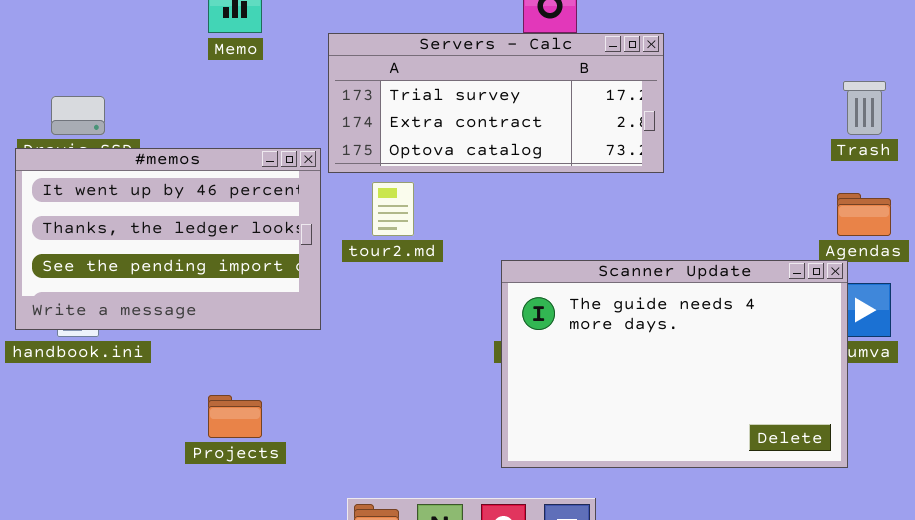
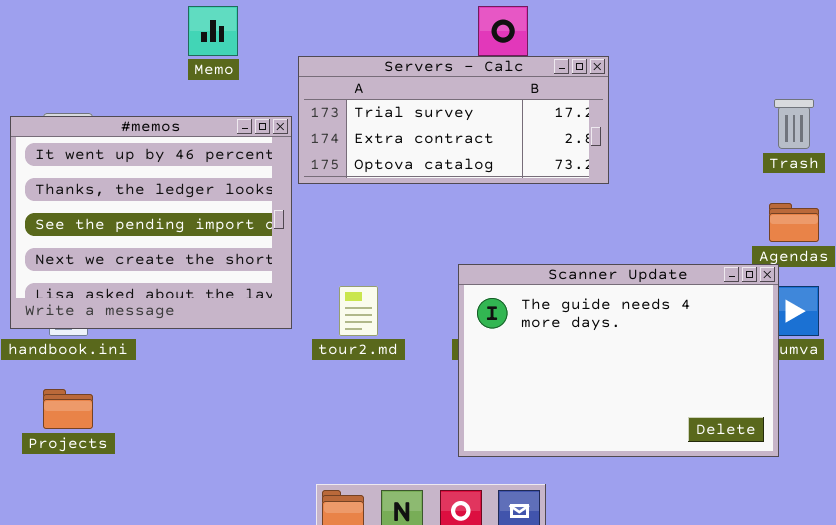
#memos: [15,148,321,330] -> [10,116,292,329], resized
tour2.md: [372,182,414,236] -> [339,286,378,336], moved
Projects: [208,395,262,438] -> [43,389,93,429], moved

